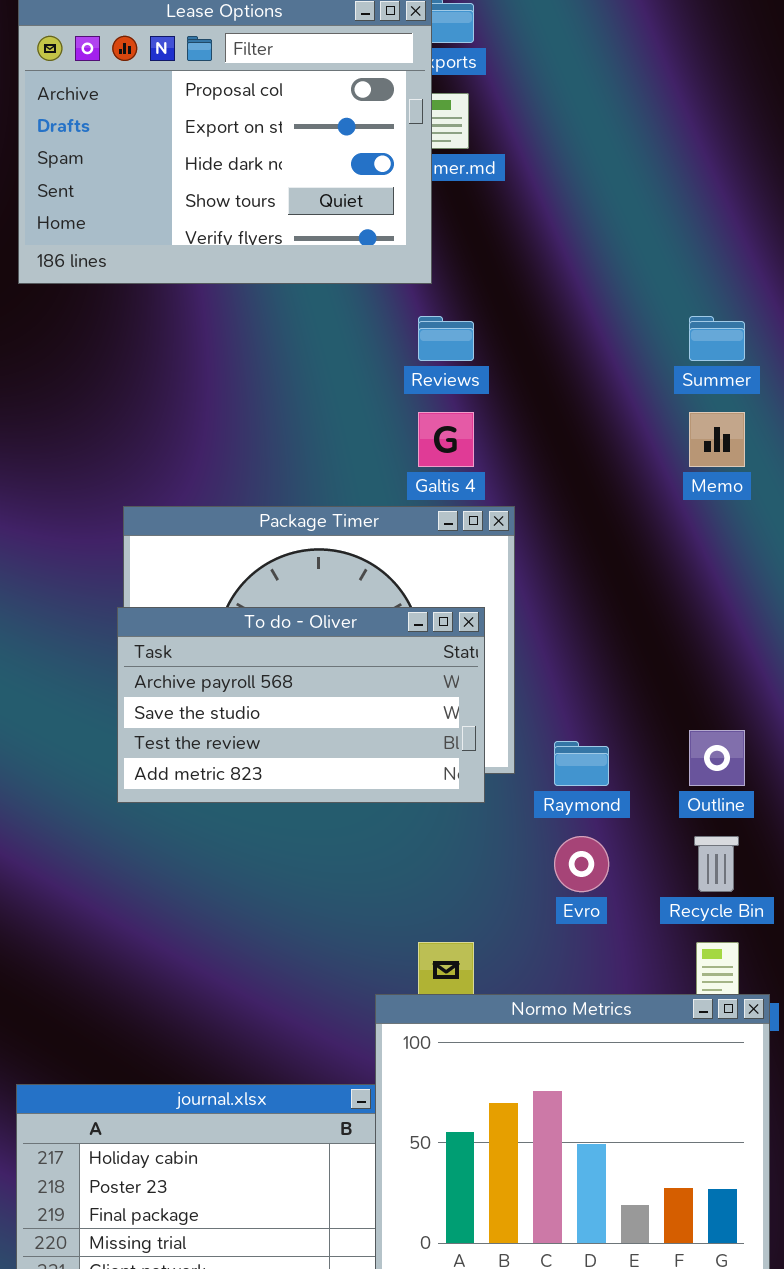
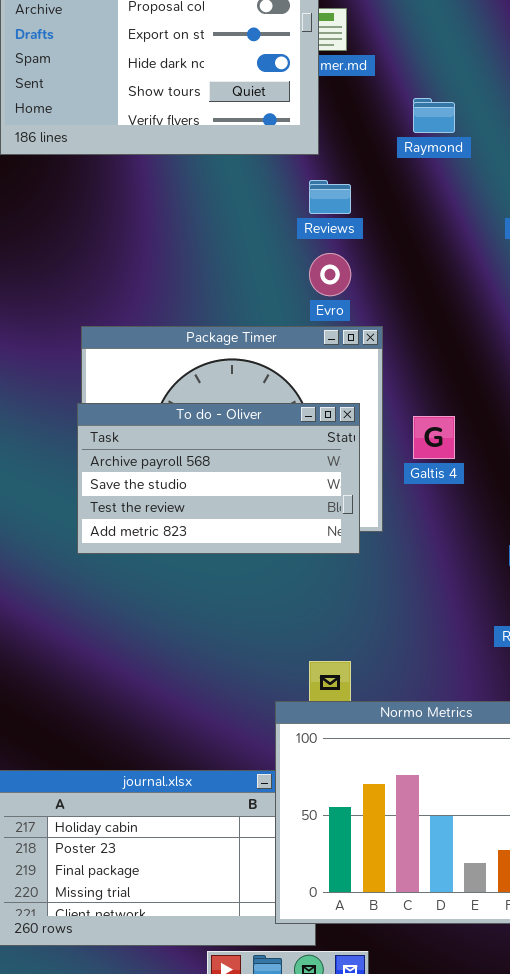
Galtis 4: [418,412,474,467] -> [413,416,455,459], moved
Raymond: [554,741,609,786] -> [413,98,455,133], moved
Evro: [554,836,609,892] -> [309,253,351,296], moved

